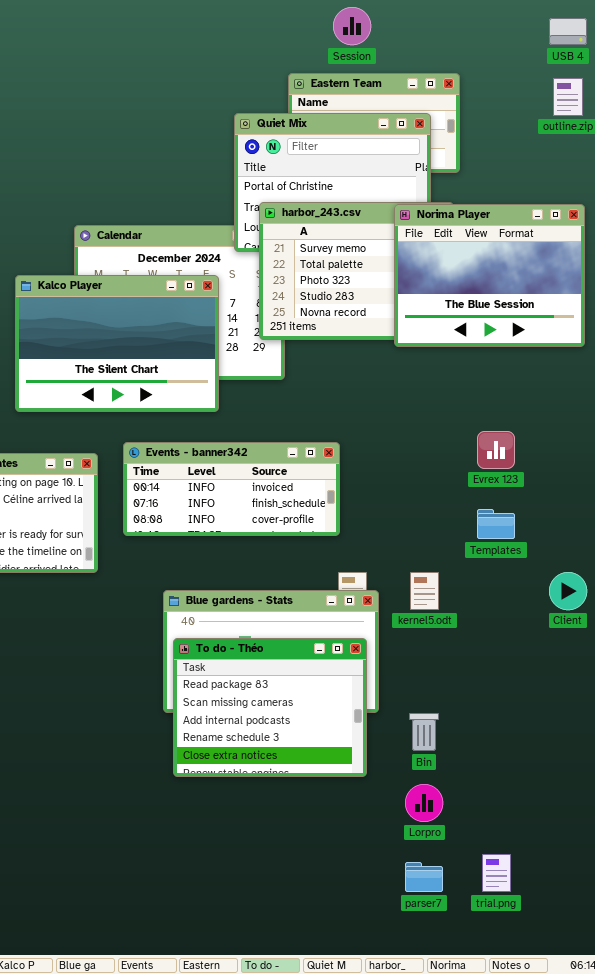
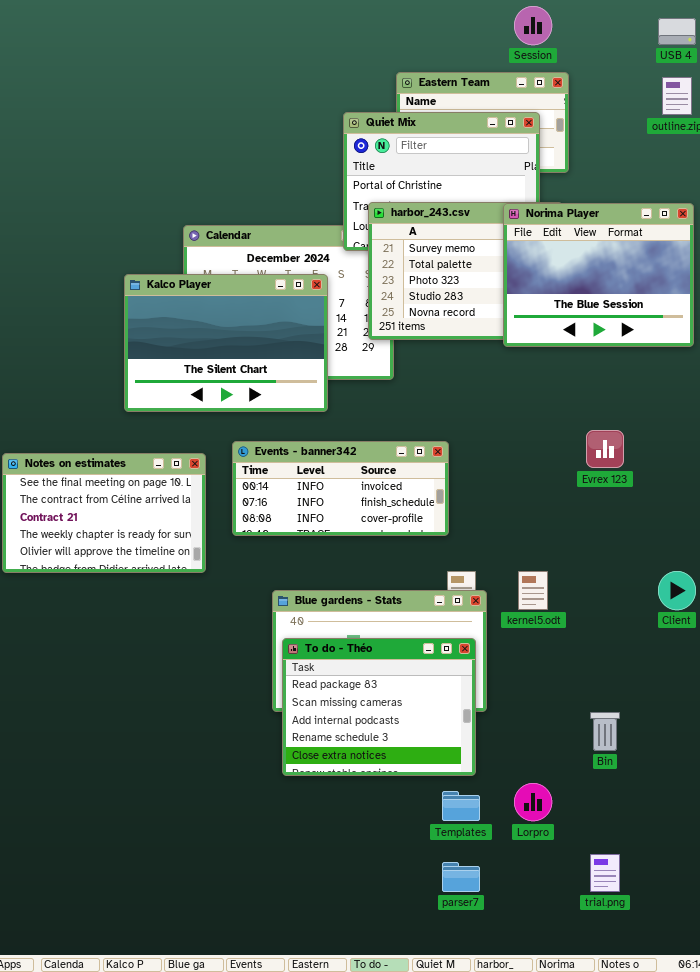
Session: [333,7,371,45] -> [514,6,552,45], moved
Templates: [477,509,515,539] -> [442,791,480,821], moved
Bin: [409,713,439,751] -> [590,712,620,751], moved
parser7: [405,862,443,892] -> [442,862,480,892], moved

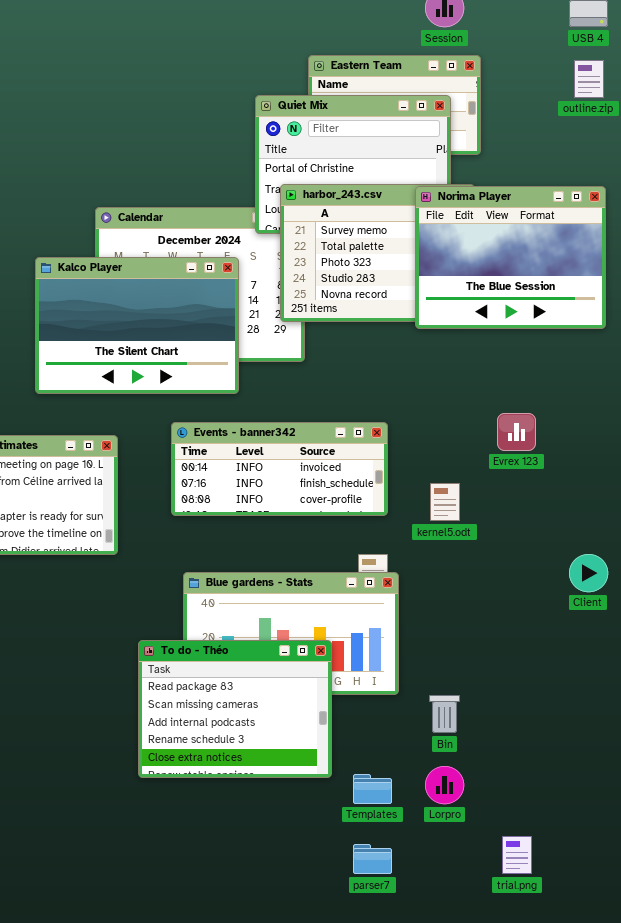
Events - banner342: [232,441,449,536] -> [171,422,388,516], moved
kernel5.odt: [518,571,548,610] -> [430,483,460,521], moved
To do - Théo: [282,638,476,776] -> [138,640,332,778], moved
Bin: [590,712,620,751] -> [429,695,460,733], moved

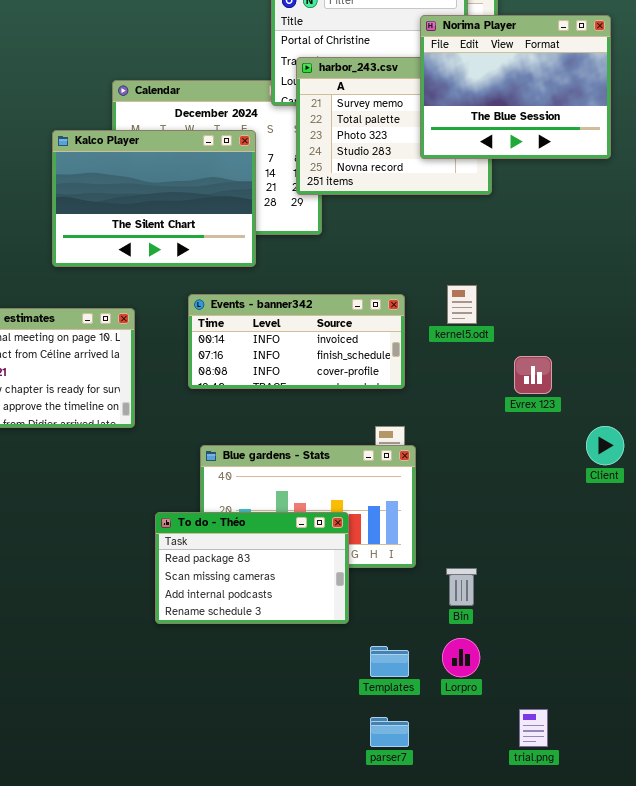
Norima Player: [415,186,606,329] -> [420,15,611,159], moved
Evrex 123: [497,413,536,451] -> [514,356,552,394], moved
kernel5.odt: [430,483,460,521] -> [447,285,477,324], moved
To do - Théo: [138,640,332,778] -> [155,512,349,624], resized

